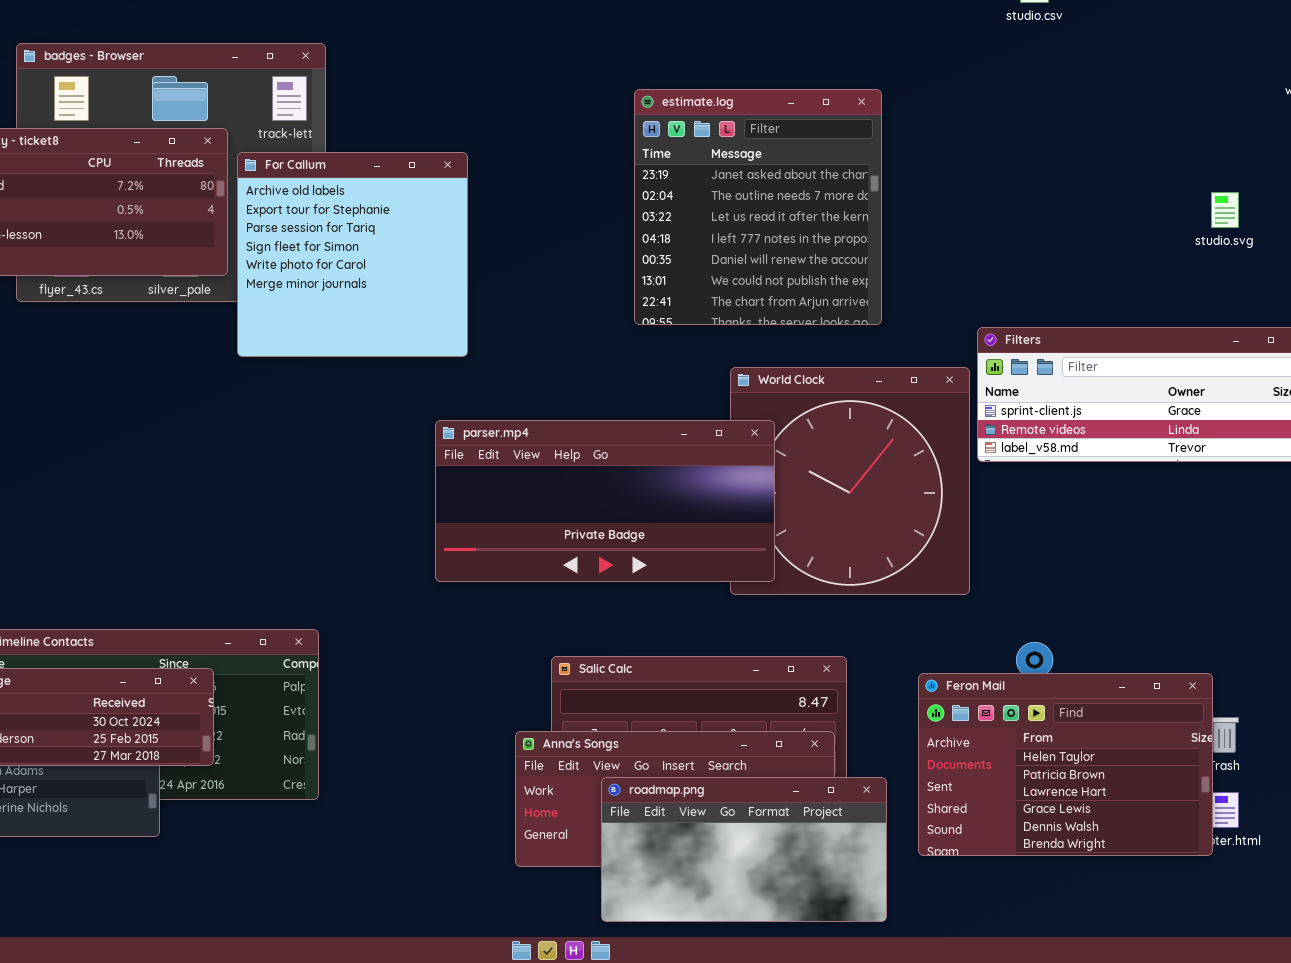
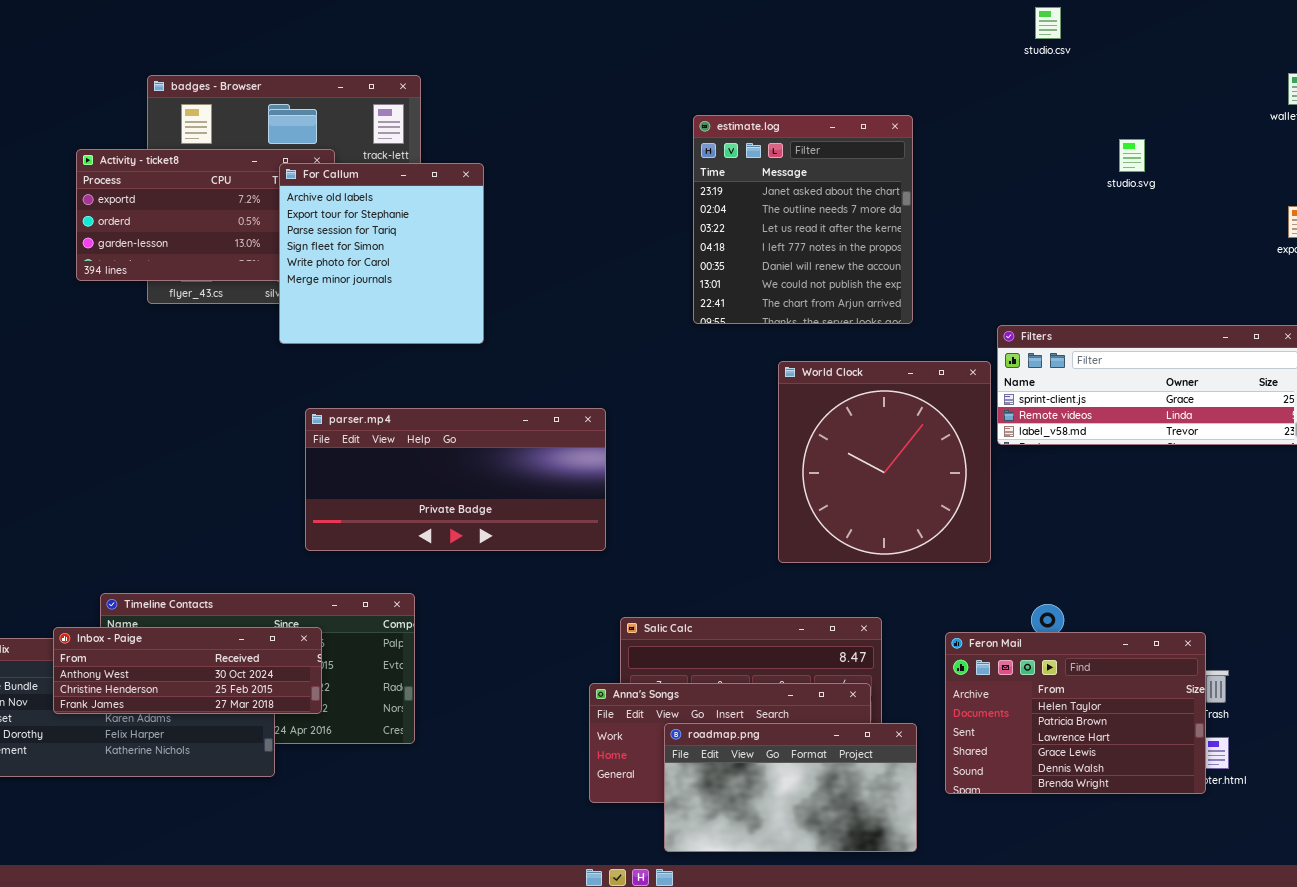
For Callum: [237,152,468,357] -> [279,163,484,344], moved
studio.svg: [1211,192,1239,228] -> [1119,139,1145,172], moved
parser.mp4: [435,420,775,582] -> [305,408,606,551], moved

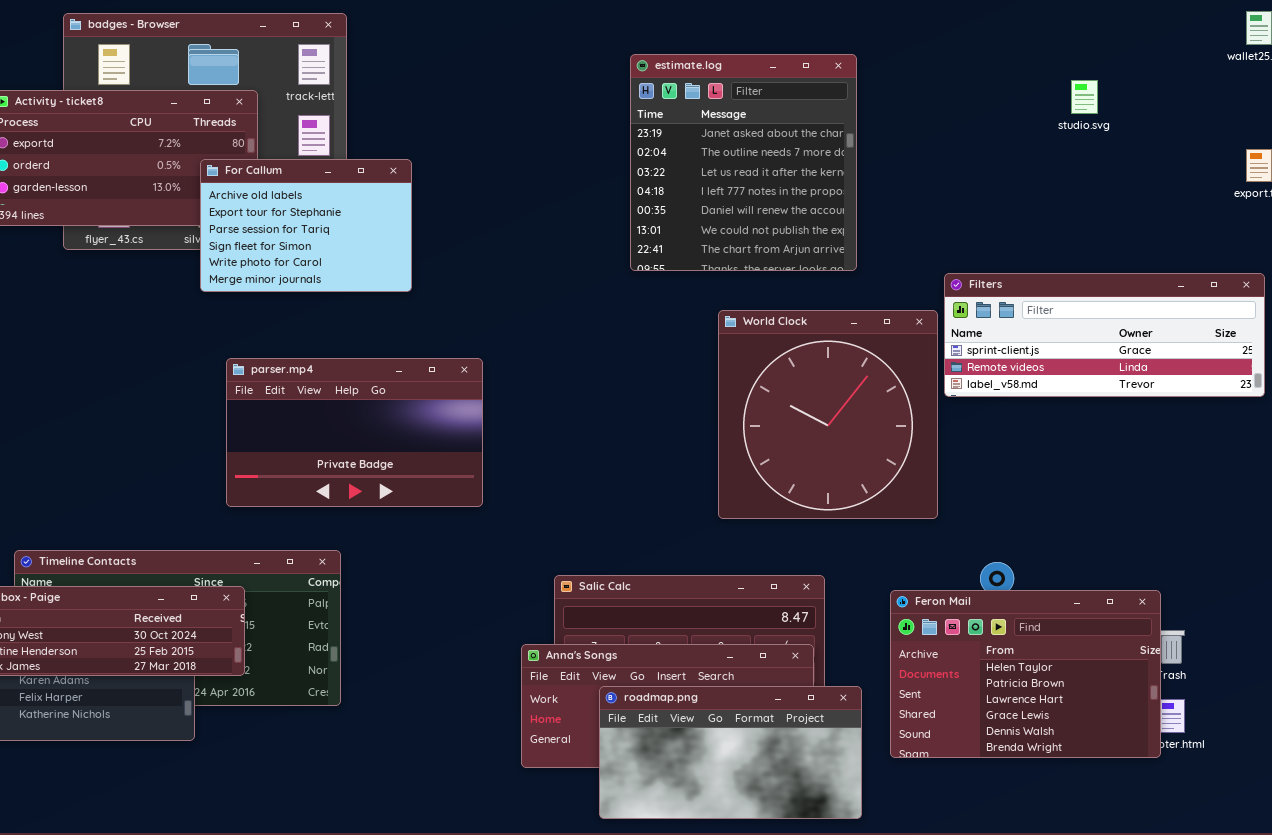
For Callum: [279,163,484,344] -> [200,159,412,292], resized
parser.mp4: [305,408,606,551] -> [226,358,483,507], resized

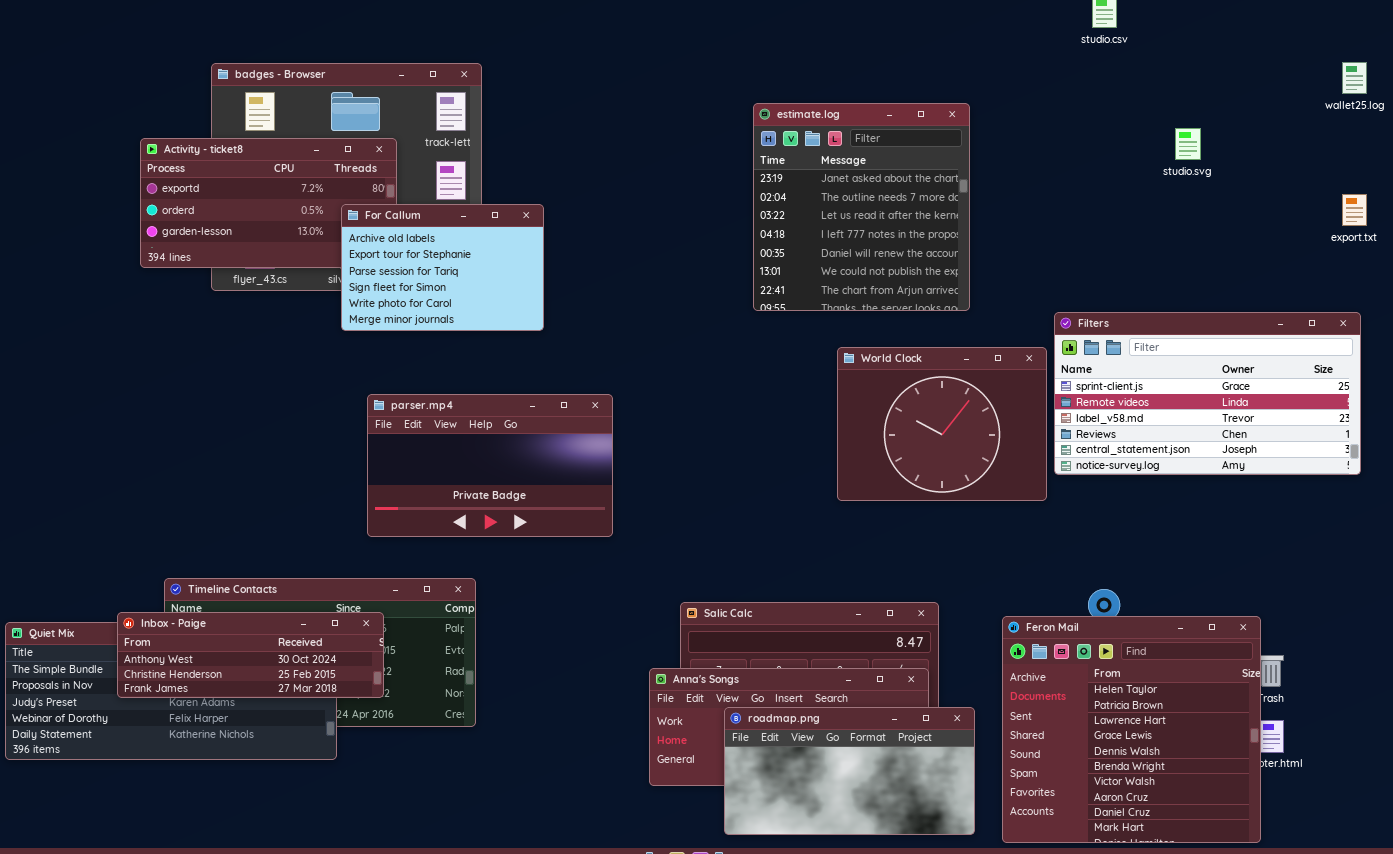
Filters: [944,273,1265,397] -> [1054,312,1361,475], resized
World Clock: [718,310,938,519] -> [837,347,1047,501], resized
Feron Mail: [890,590,1161,758] -> [1002,616,1261,843], resized

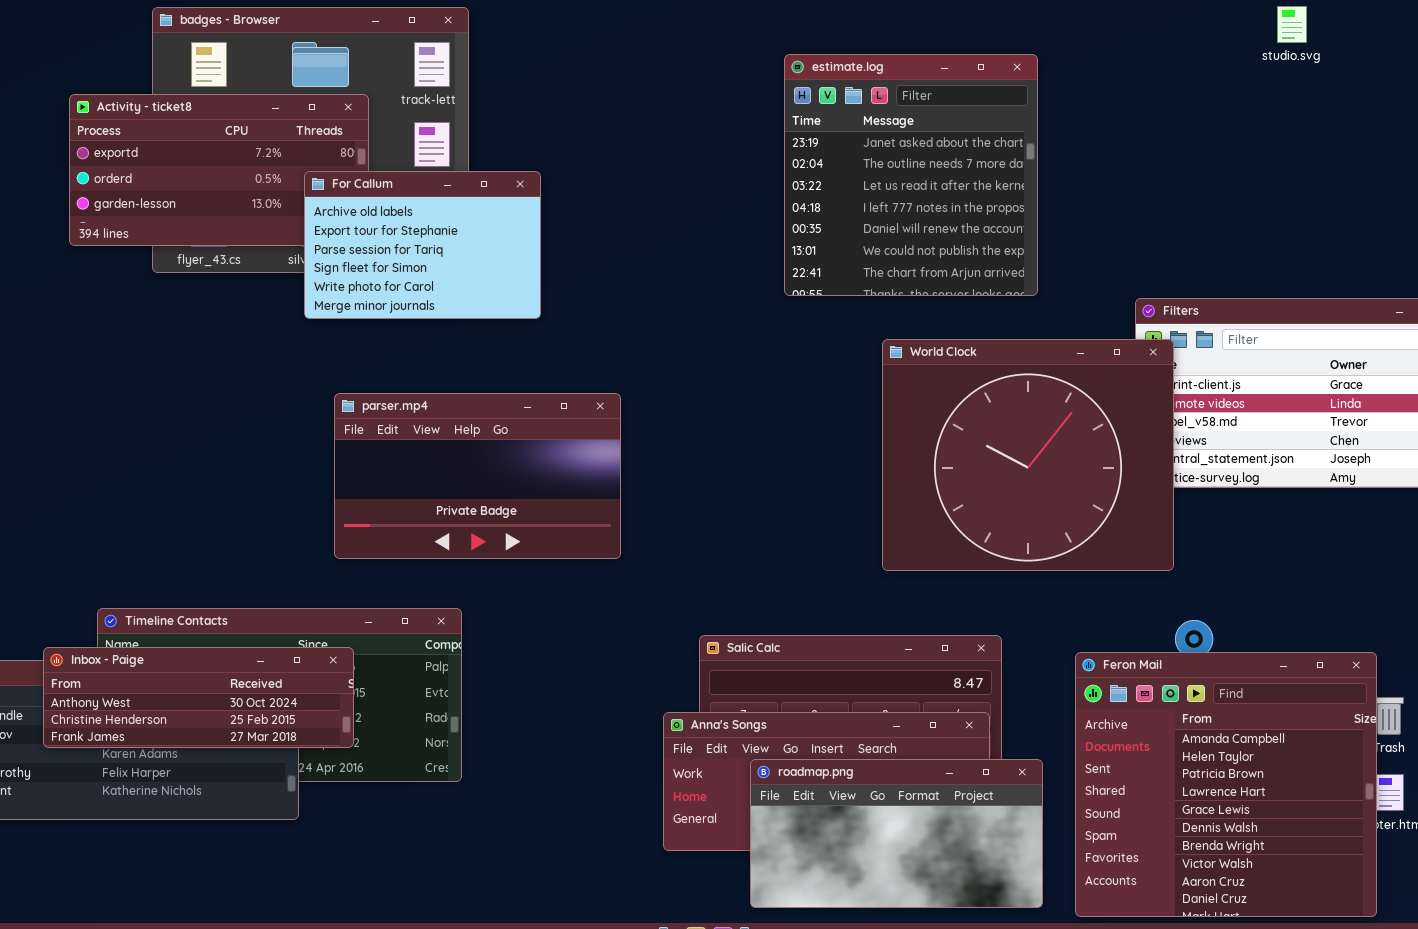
studio.svg: [1175,128,1201,160] -> [1277,6,1307,43], moved
World Clock: [837,347,1047,501] -> [882,339,1174,571], resized
Feron Mail: [1002,616,1261,843] -> [1075,652,1377,917], scrolled up 1 row

